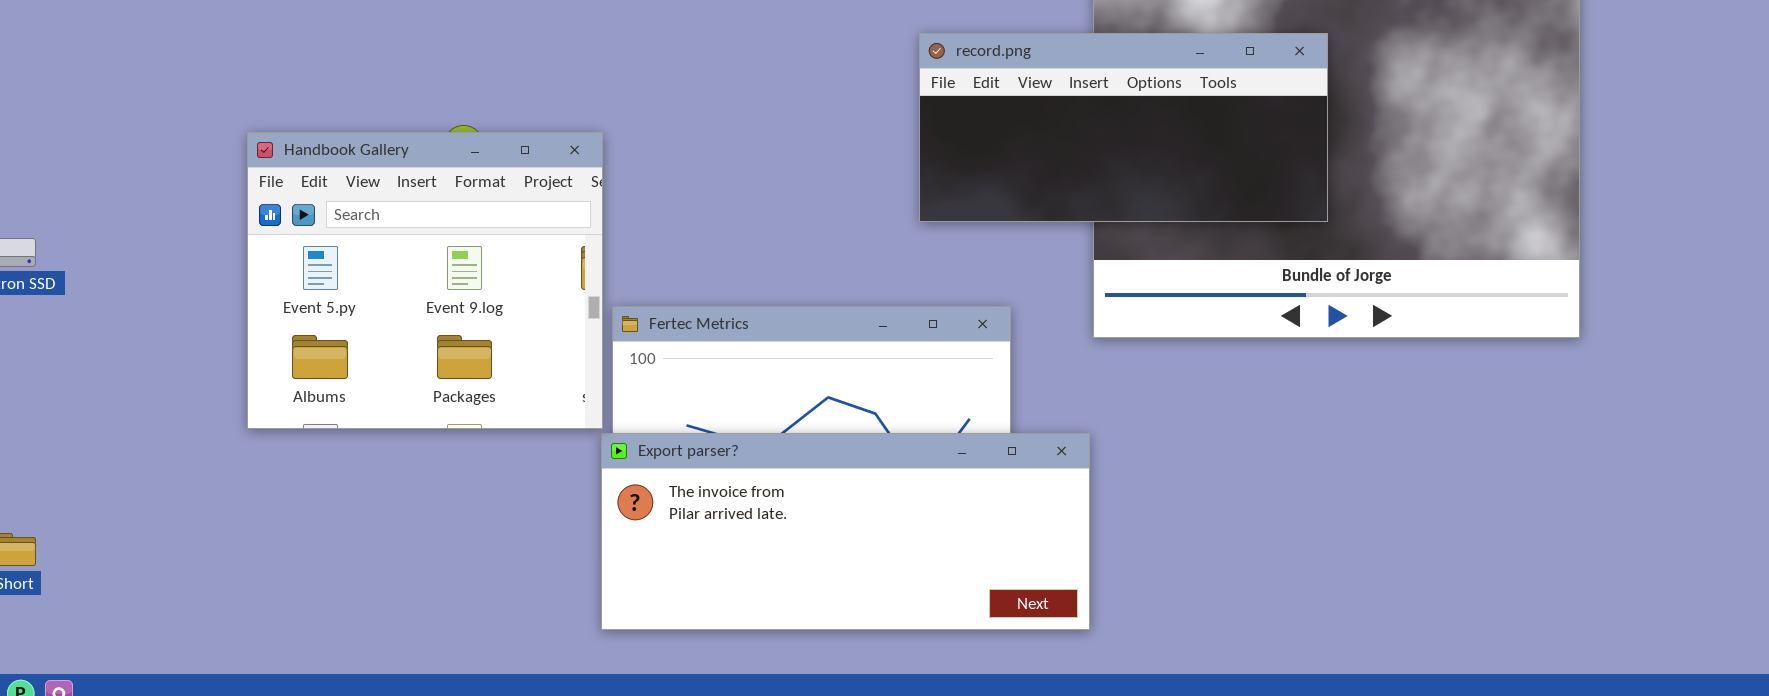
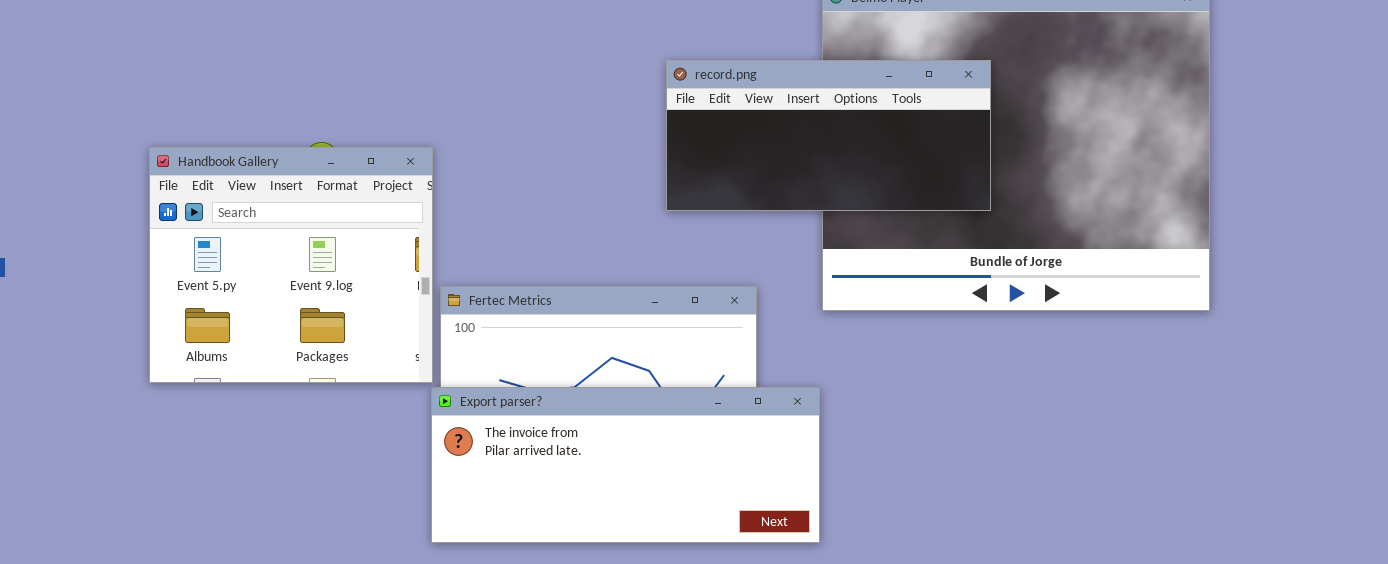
record.png: [919,33,1328,222] -> [666,60,991,211], moved

